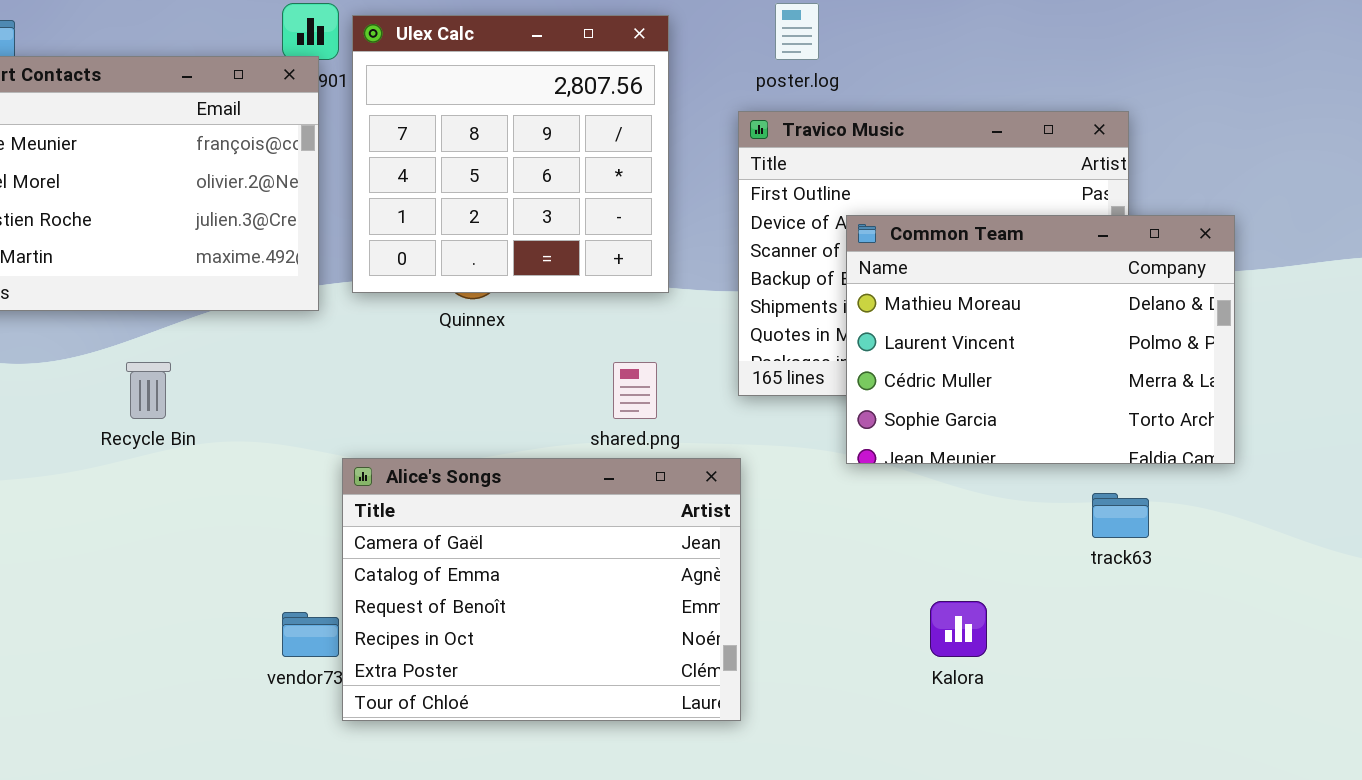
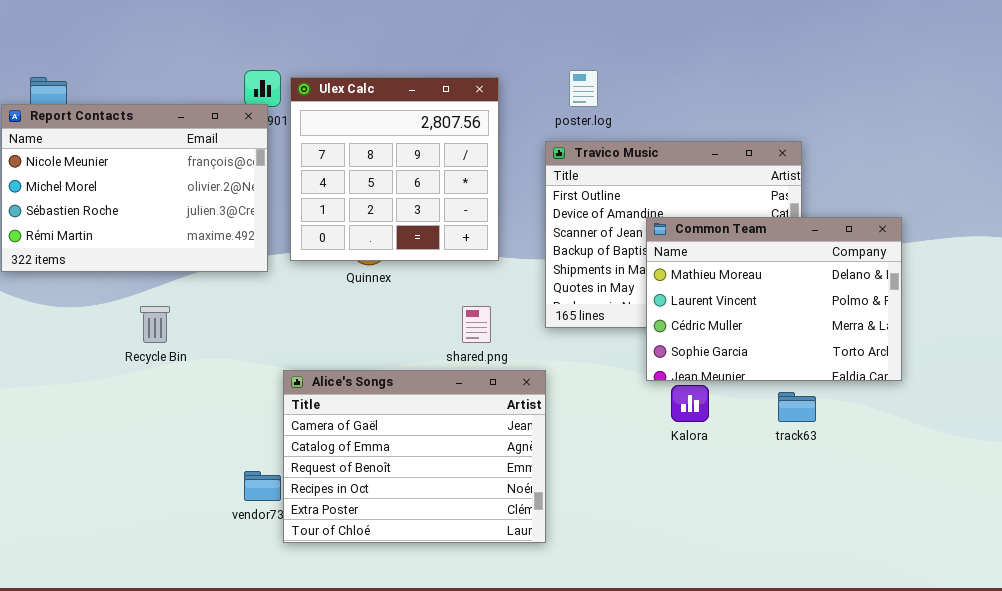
Common Team: [846,215,1235,464] -> [646,217,902,381], moved
Kalora: [930,601,987,657] -> [671,385,709,422], moved

